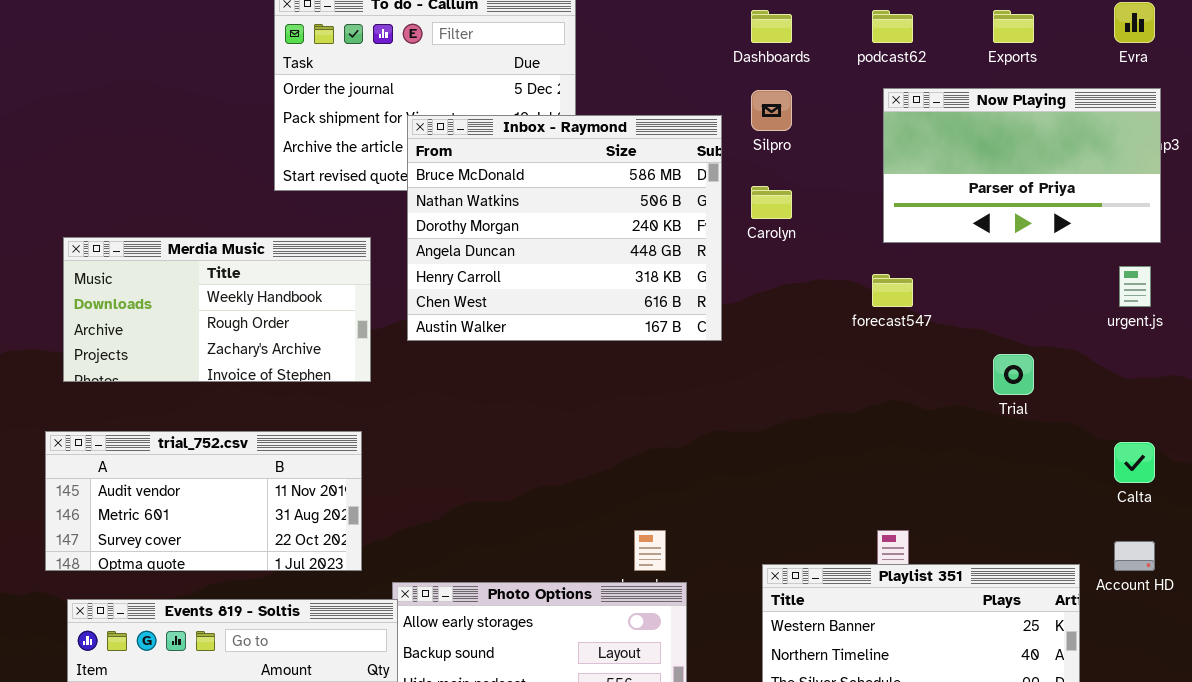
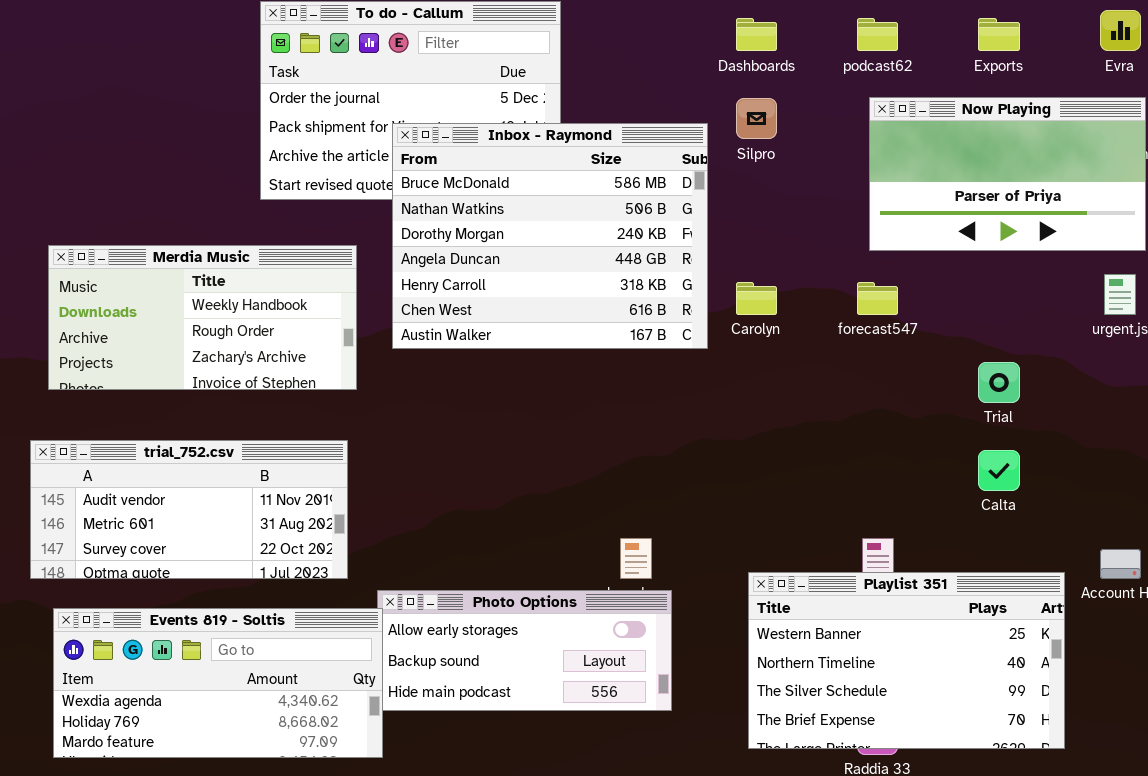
Carolyn: [751,186,792,219] -> [736,282,777,315], moved
Calta: [1114,442,1155,483] -> [978,450,1020,491], moved

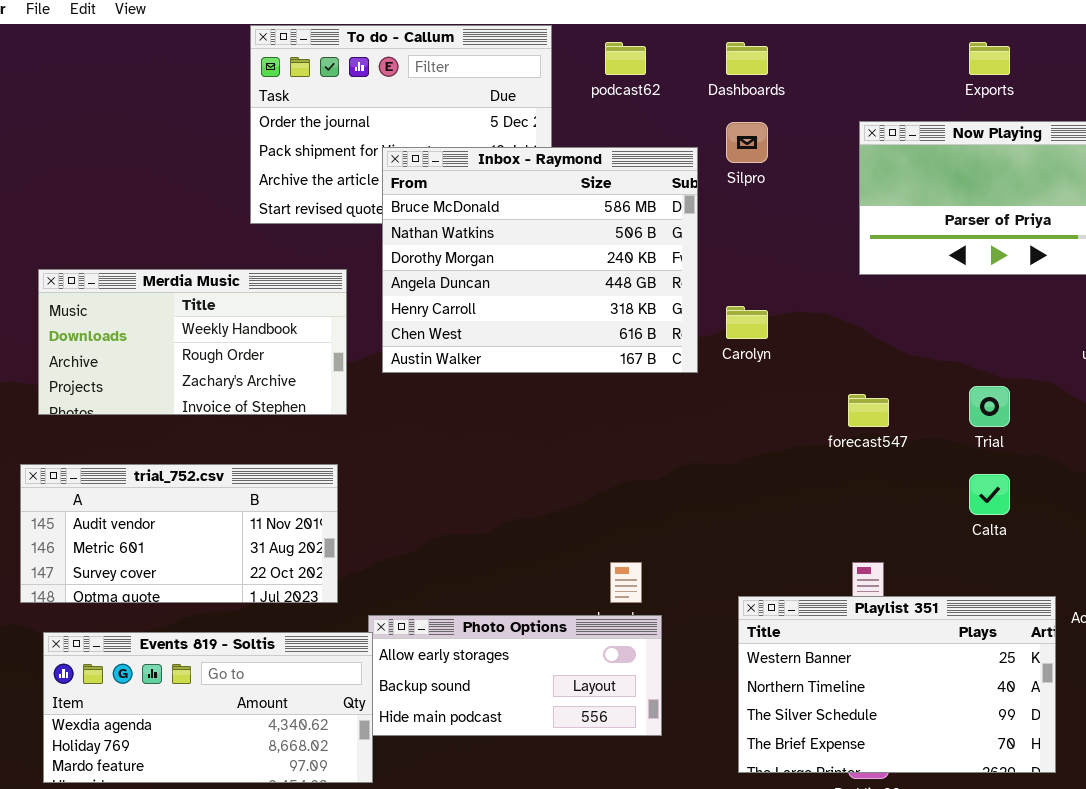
podcast62: [857,18,898,51] -> [605,42,646,75], moved
forecast547: [857,282,898,315] -> [848,394,889,427], moved

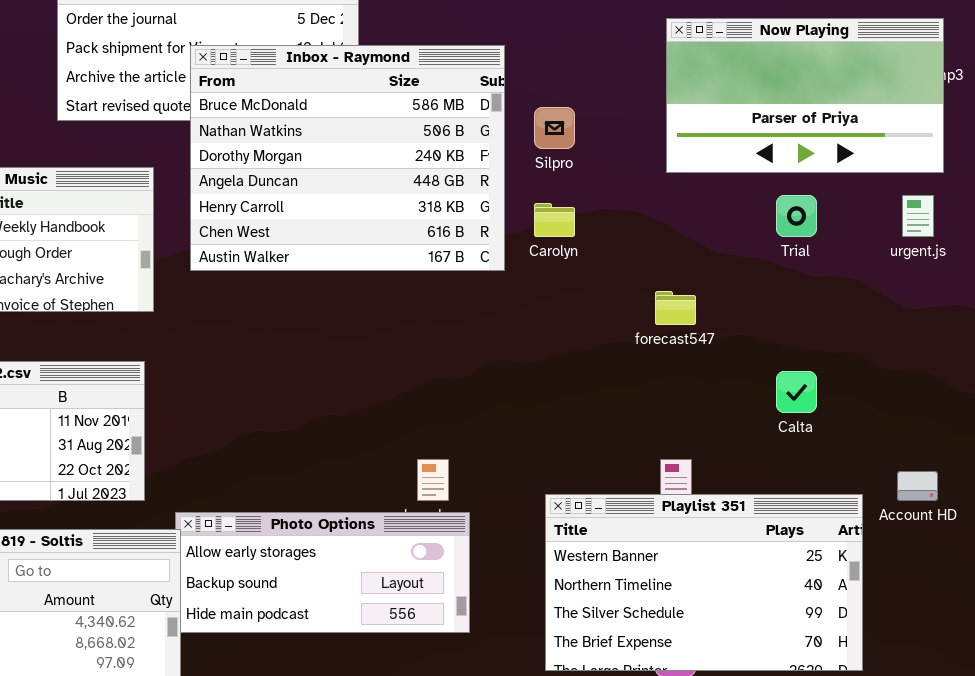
Silpro: [726,122,768,163] -> [534,107,575,149], moved
Trial: [969,386,1010,427] -> [776,195,817,237], moved

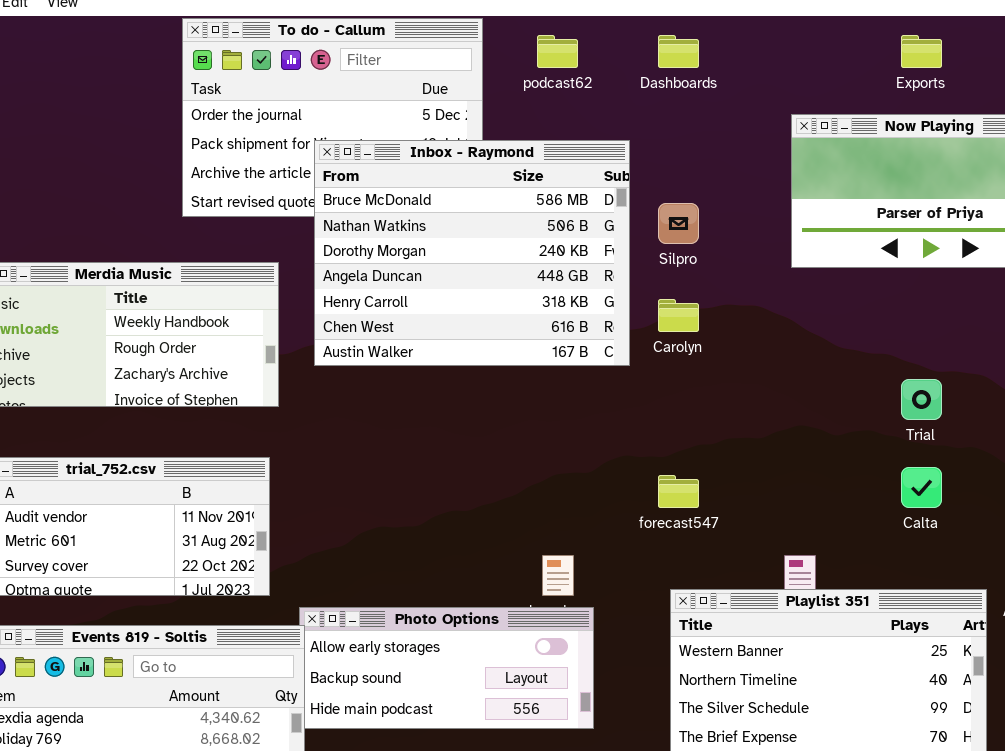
Trial: [776,195,817,237] -> [901,379,942,420], moved
forecast547: [655,291,696,325] -> [658,475,699,508], moved

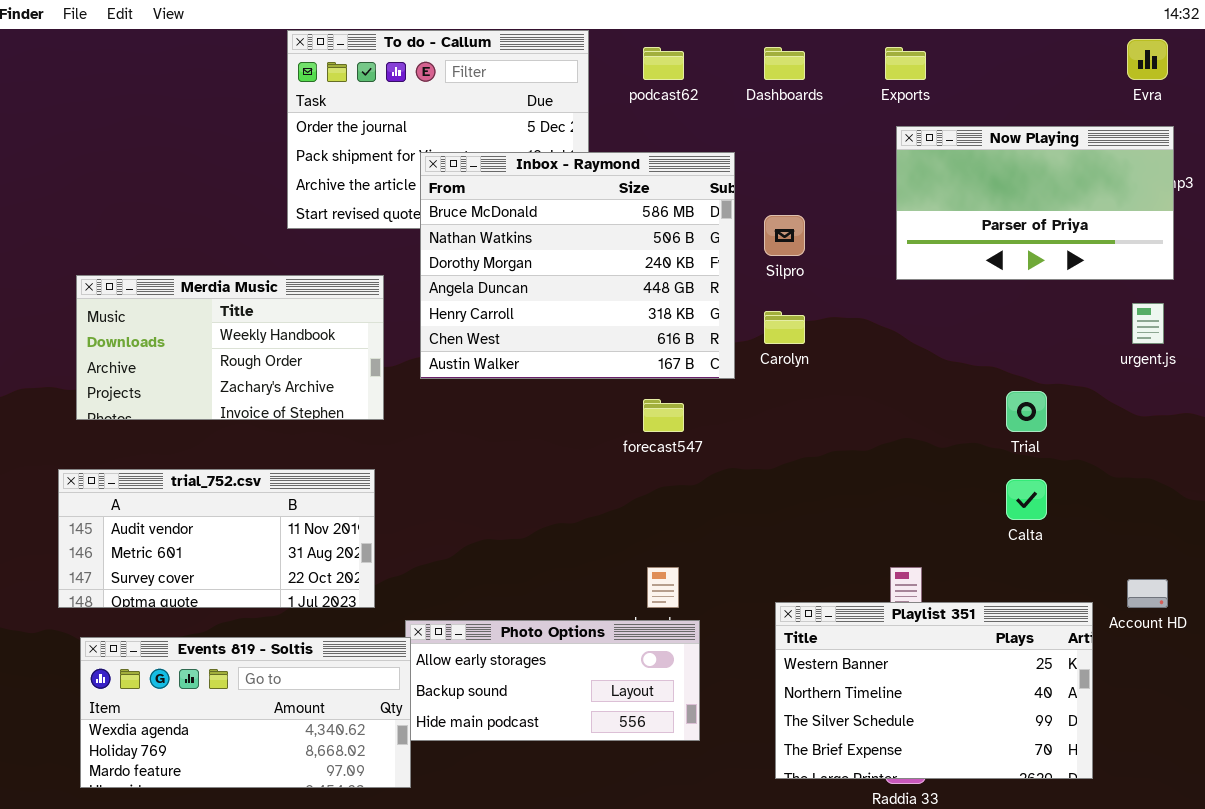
Exports: [901,35,942,68] -> [885,47,926,80], moved
forecast547: [658,475,699,508] -> [643,399,684,432], moved

